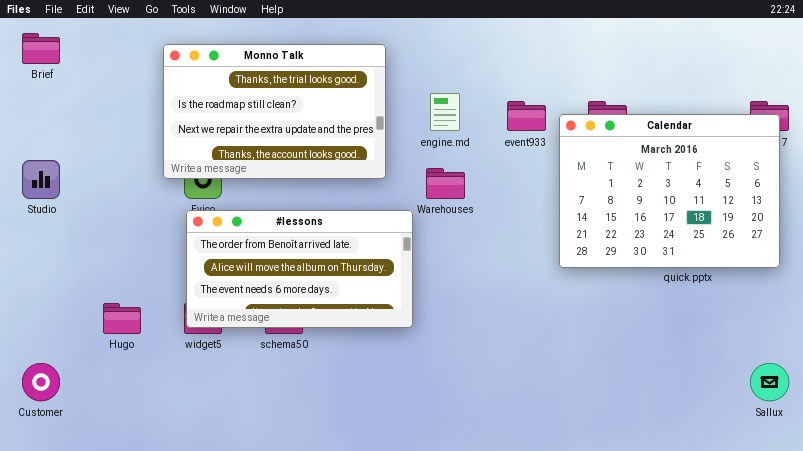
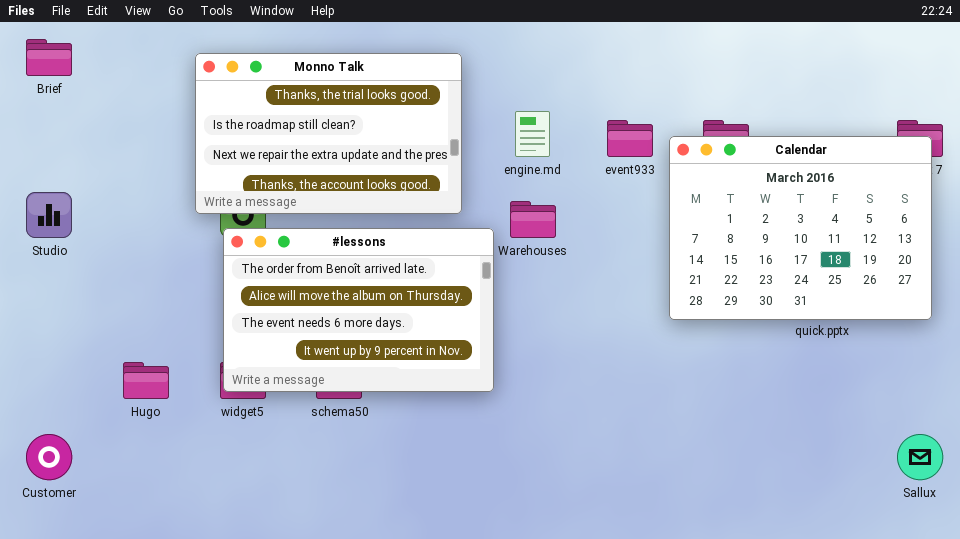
#lessons: [186,210,413,328] -> [223,228,494,392], resized

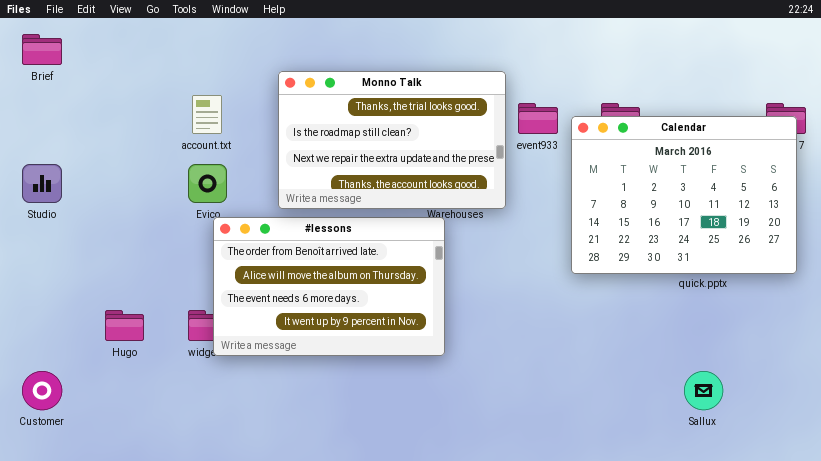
Monno Talk: [195,53,462,214] -> [278,71,506,209], moved
#lessons: [223,228,494,392] -> [213,217,445,356], moved
Sallux: [897,434,943,480] -> [684,371,723,410], moved

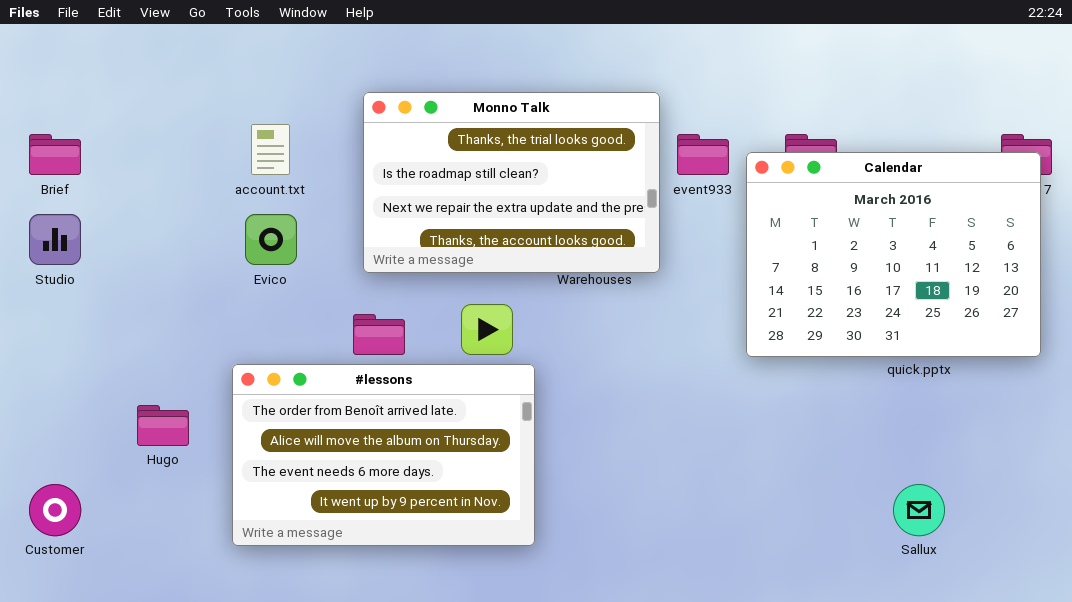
Brief: [22,34,62,65] -> [29,134,81,175], moved
#lessons: [213,217,445,356] -> [232,364,535,546], moved

